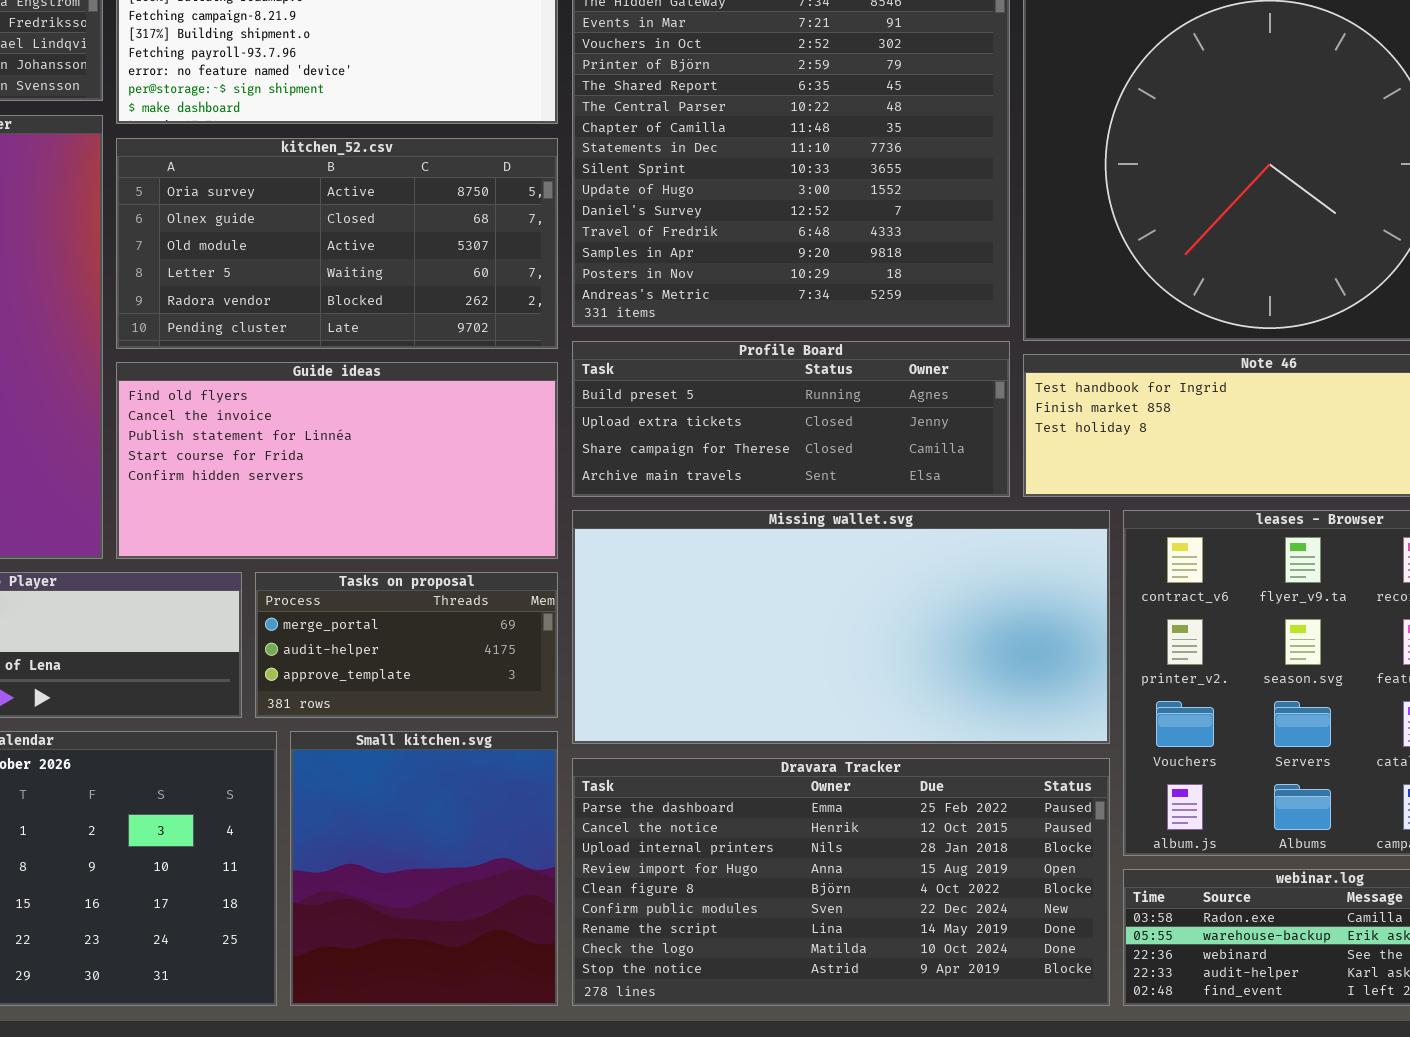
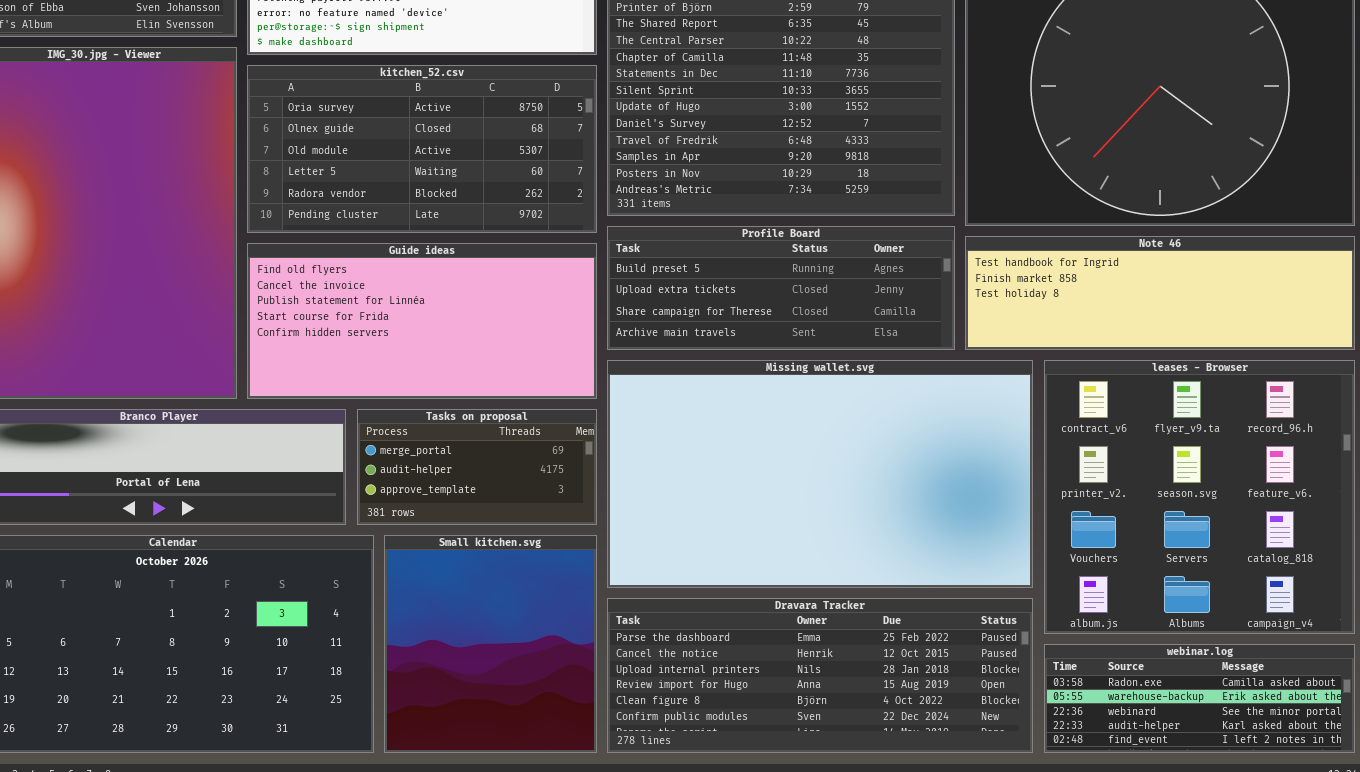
Missing wallet.svg: [572,510,1110,744] -> [607,360,1033,588], resized
Dravara Tracker: [572,758,1110,1006] -> [607,598,1033,753], resized

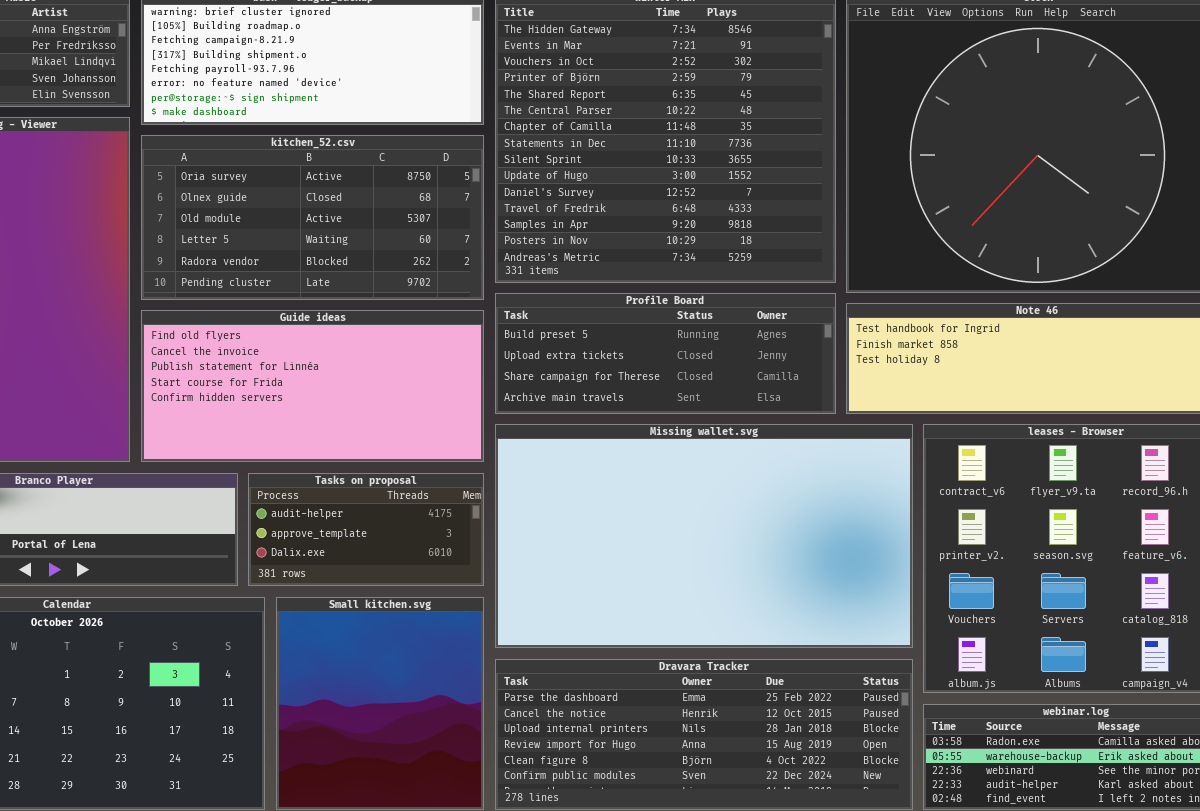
Tasks on proposal: [357,409,597,525] -> [248,473,484,586], scrolled down 1 row

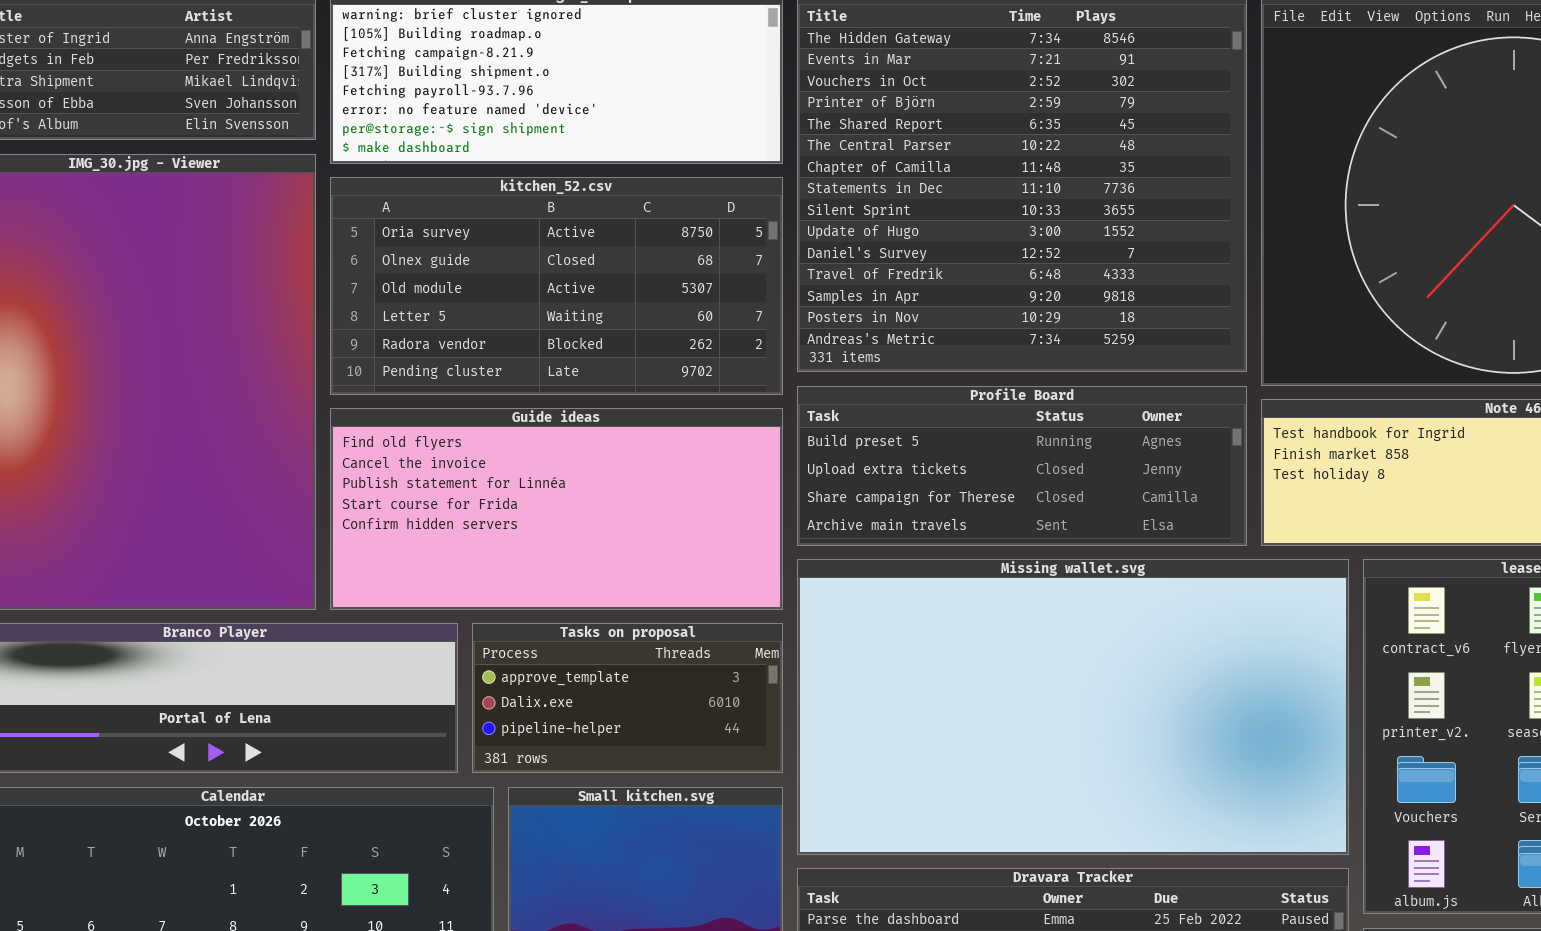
Tasks on proposal: [248,473,484,586] -> [472,623,783,773], scrolled down 1 row

